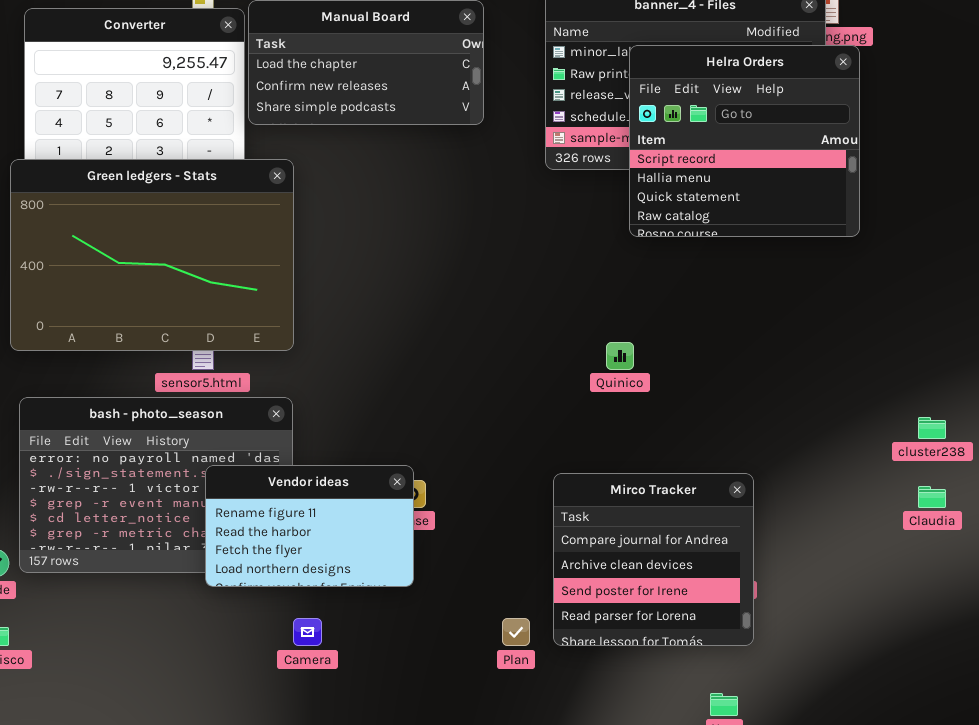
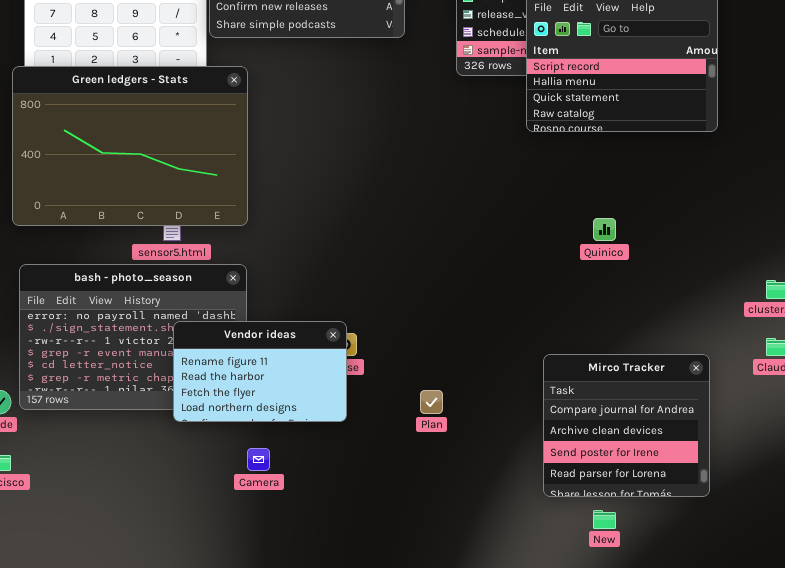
Quinico: [606,342,634,370] -> [593,218,616,241], moved
Mirco Tracker: [553,473,754,646] -> [543,354,710,497], moved
Plan: [502,618,530,646] -> [420,390,443,414], moved

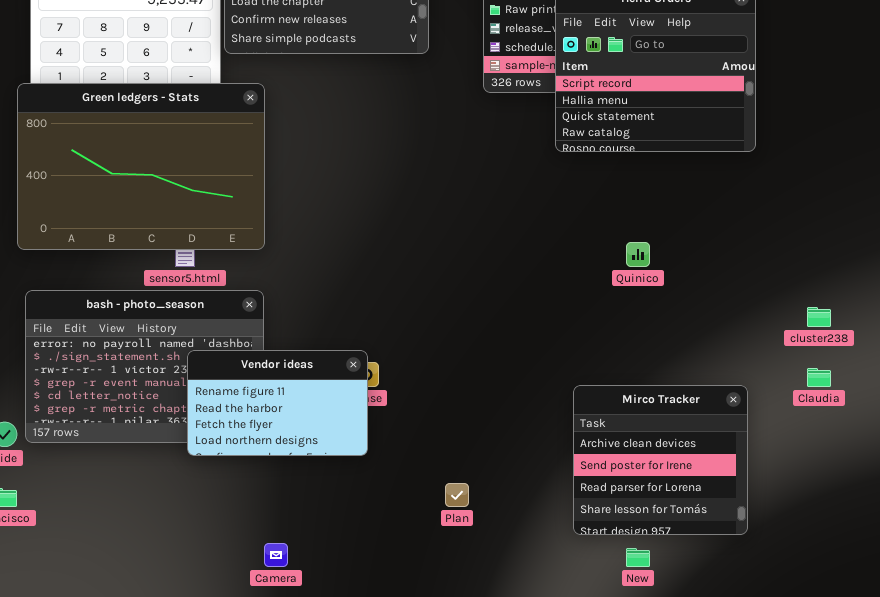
Mirco Tracker: [543,354,710,497] -> [573,385,748,535], scrolled down 1 row
Plan: [420,390,443,414] -> [445,483,469,507], moved
Camera: [247,448,270,471] -> [264,543,288,567], moved

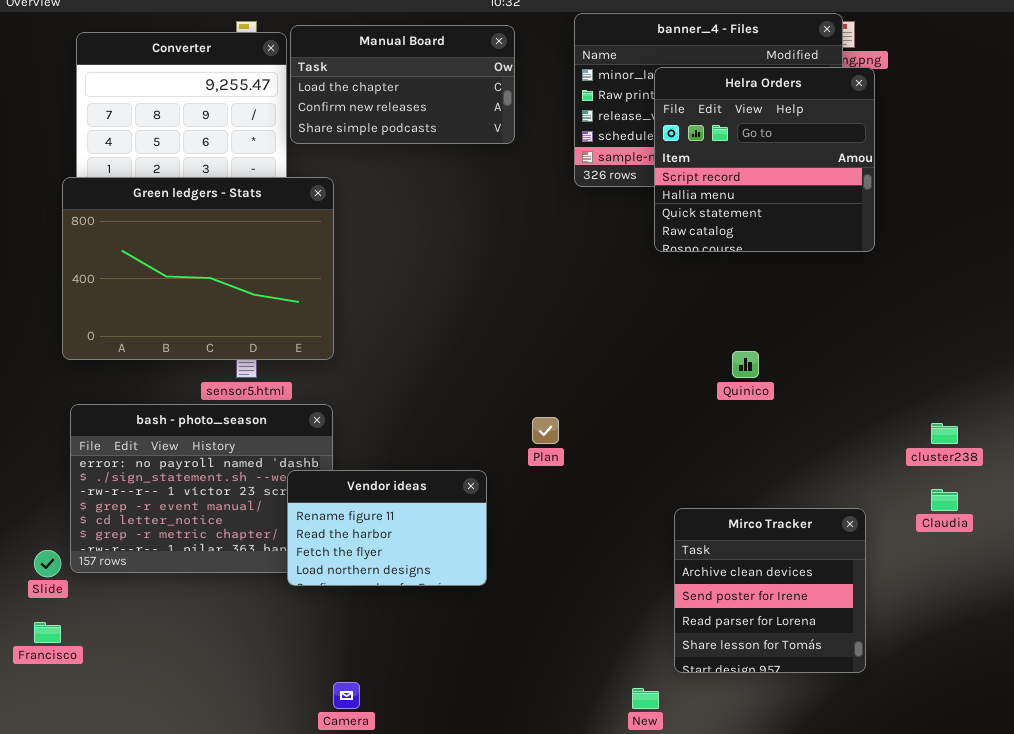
Vendor ideas: [187,350,368,456] -> [287,470,487,586], moved
Plan: [445,483,469,507] -> [532,417,559,444], moved
New: [626,548,650,567] -> [632,688,659,709], moved

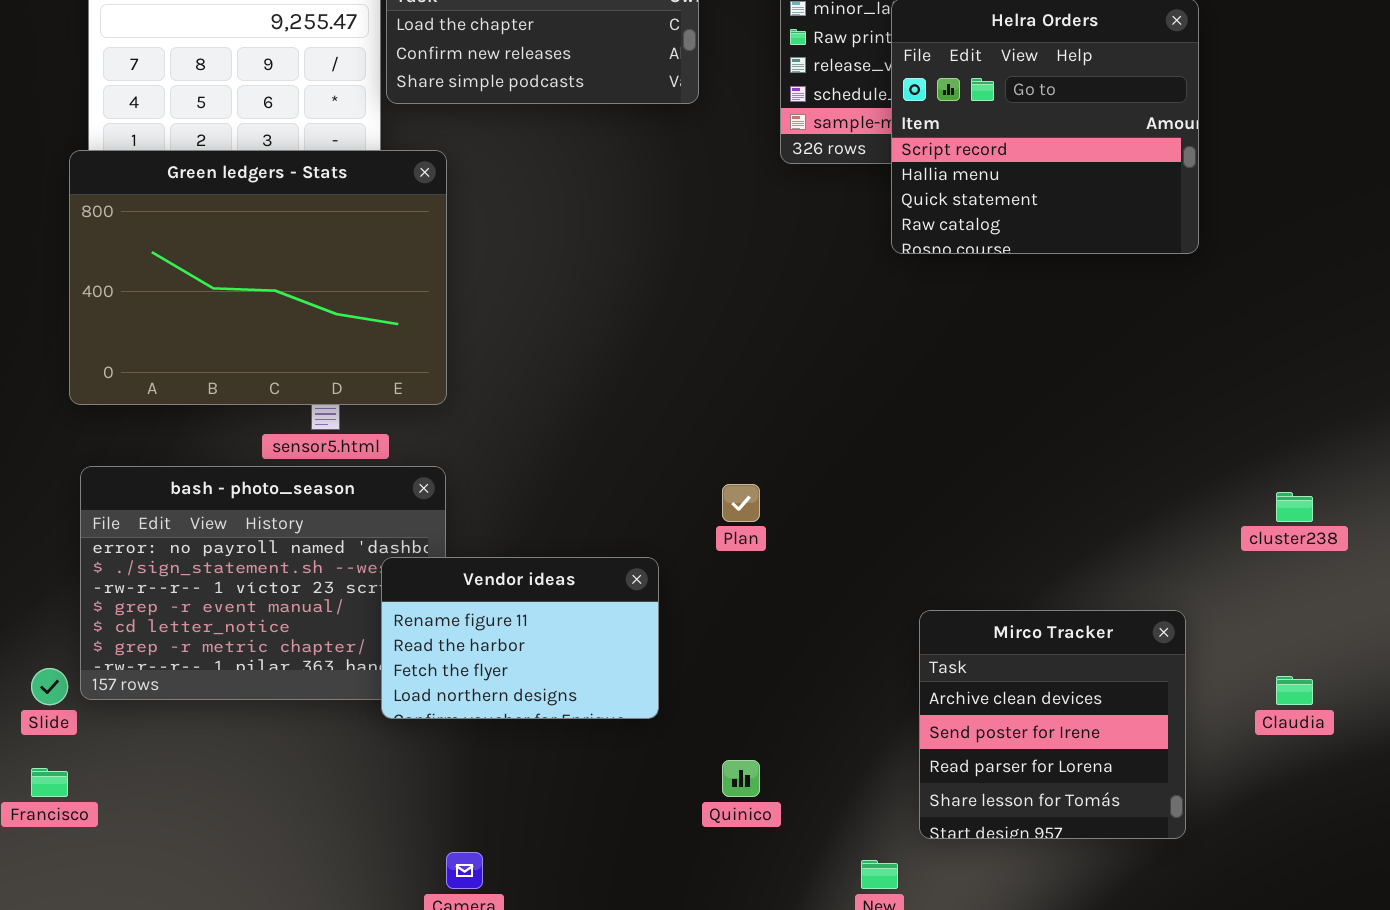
Quinico: [732,351,759,378] -> [722,760,760,797], moved
Claudia: [931,489,958,511] -> [1276,676,1313,705], moved

